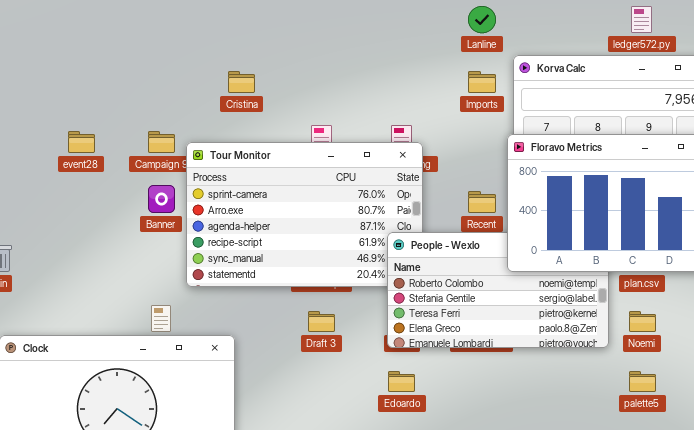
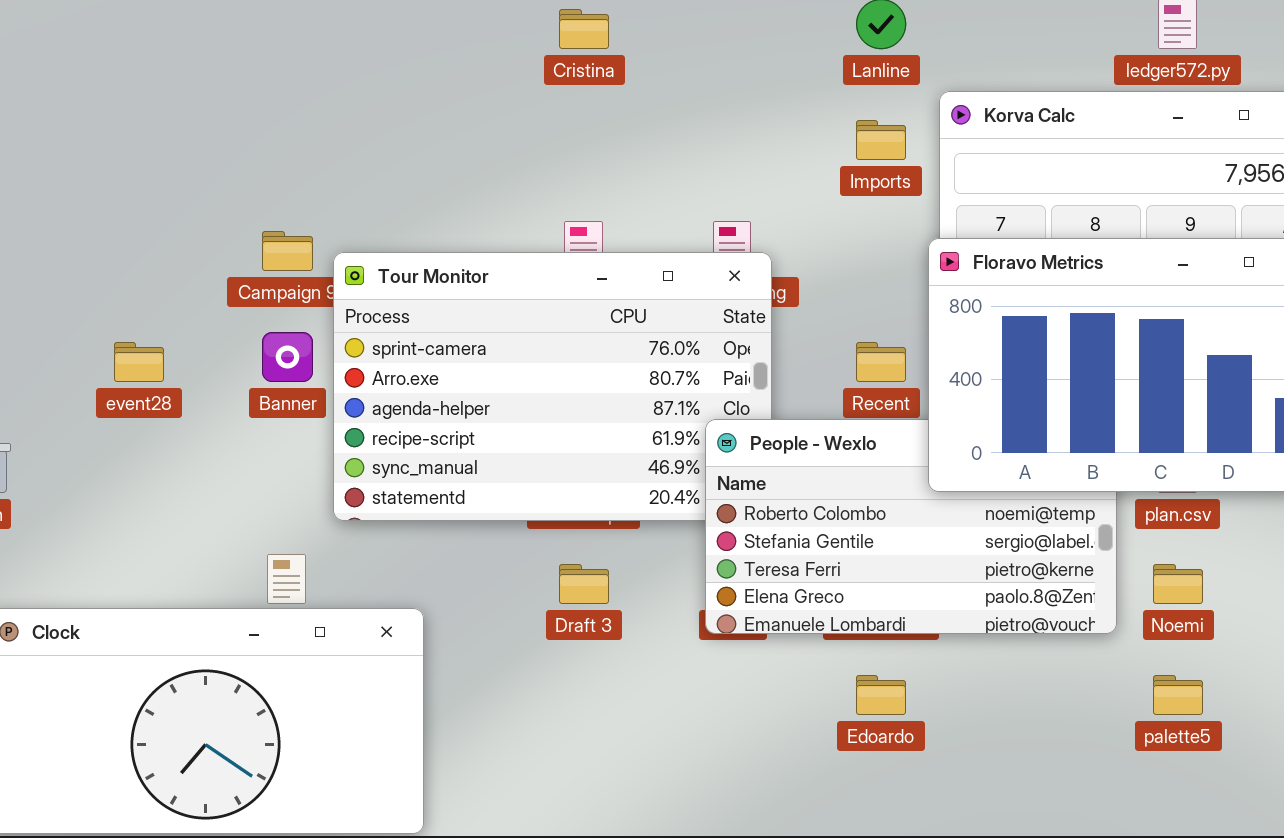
Cristina: [228,71,255,93] -> [559,9,609,49], moved
event28: [68,131,95,153] -> [114,342,164,382], moved
Edoardo: [388,371,415,392] -> [856,675,906,715], moved

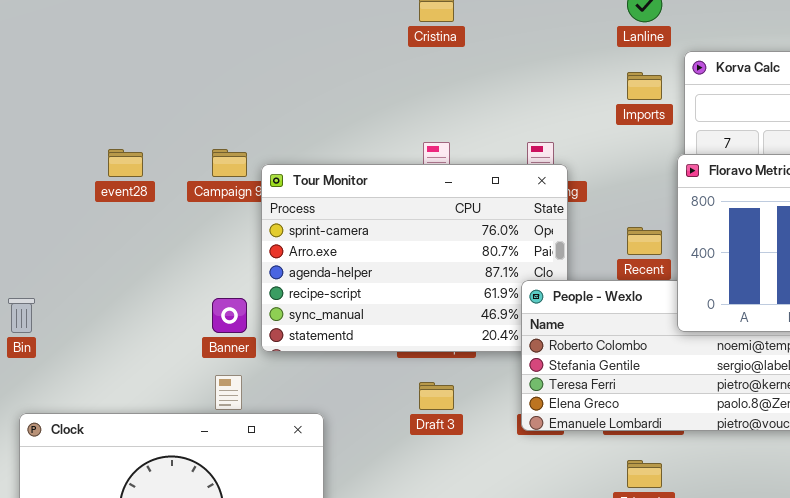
Banner: [262,332,313,382] -> [212,298,247,333], moved
event28: [114,342,164,382] -> [108,149,143,177], moved

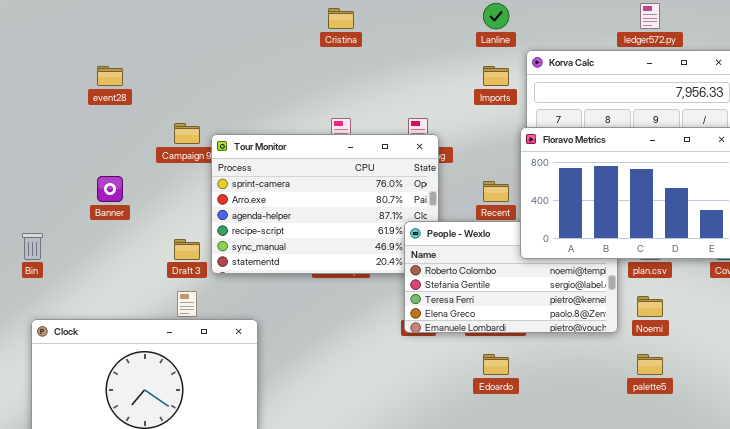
event28: [108,149,143,177] -> [97,66,123,86], moved
Banner: [212,298,247,333] -> [97,176,123,202], moved
Draft 3: [419,382,454,410] -> [174,239,200,260], moved

